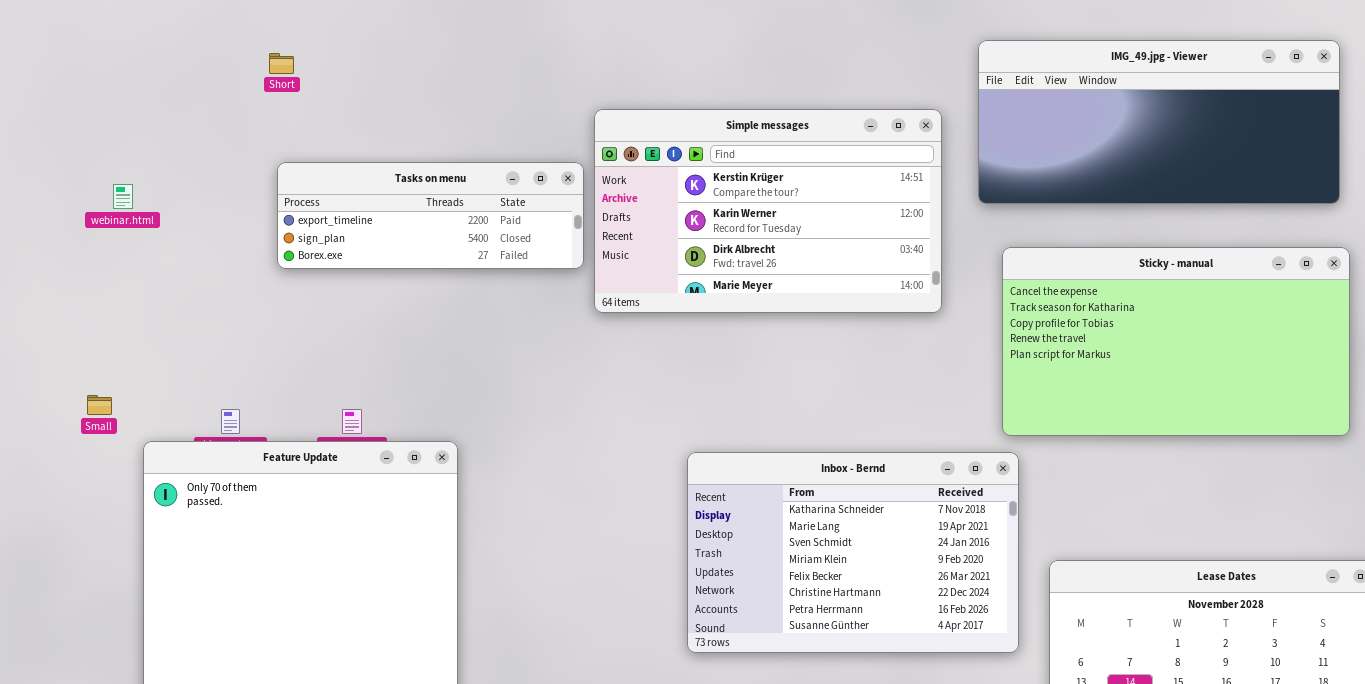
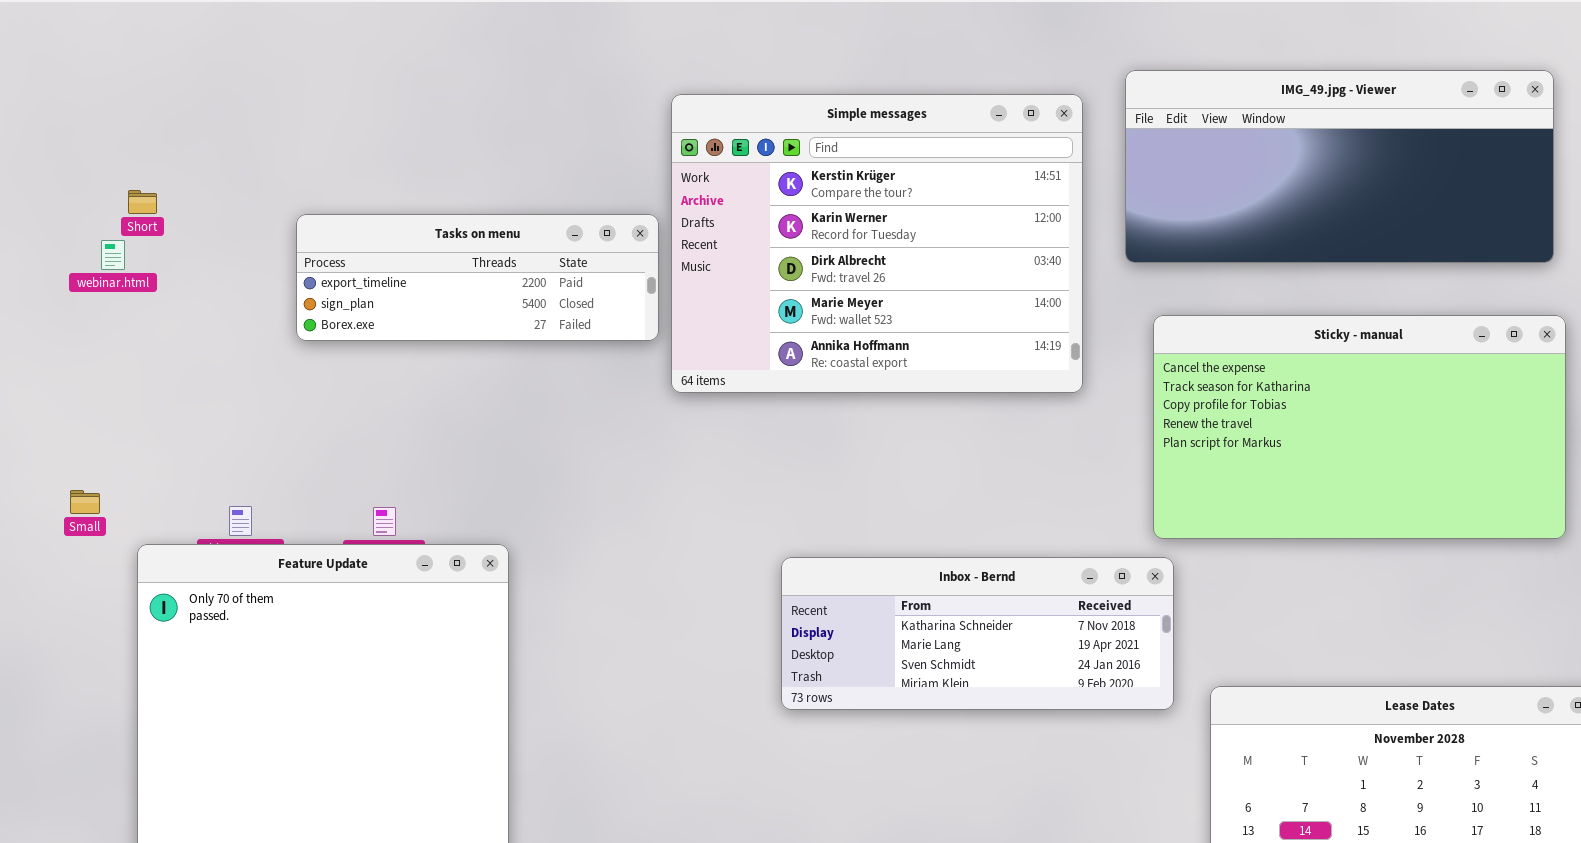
Short: [269,53,294,74] -> [128,190,157,214], moved
Simple messages: [594,109,942,313] -> [671,94,1083,393], resized
Inbox - Bernd: [687,452,1019,653] -> [781,557,1174,710], resized

